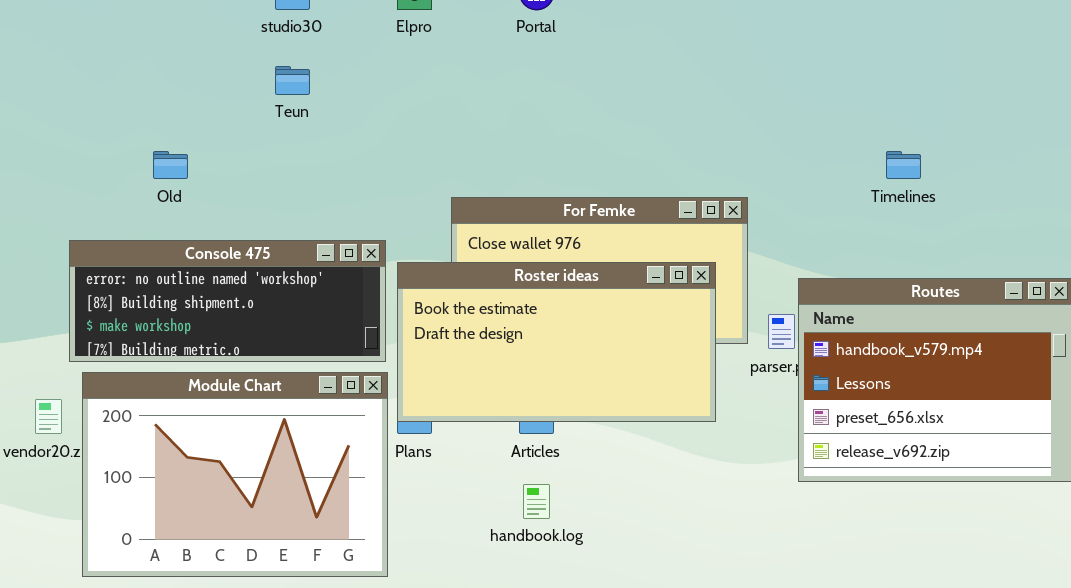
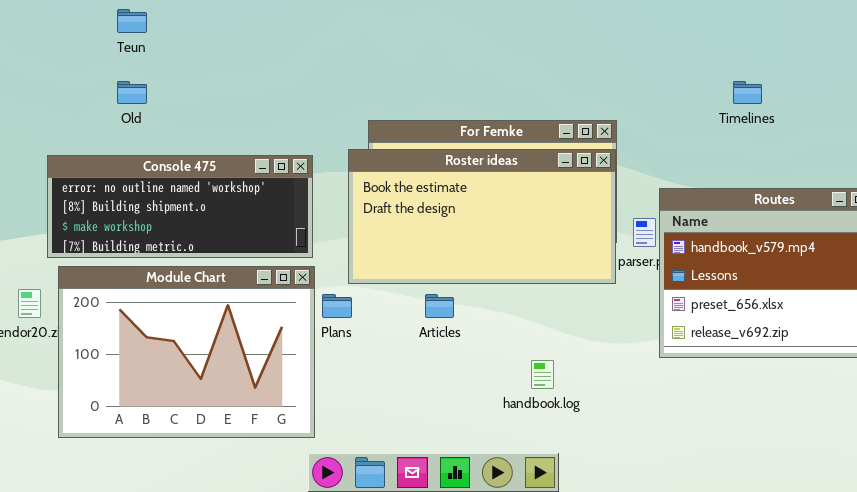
Teun: [275,66,310,95] -> [117,9,147,33], moved
Roster ideas: [397,262,716,422] -> [348,149,616,284], moved
handbook.log: [523,484,550,519] -> [531,360,554,389], moved

